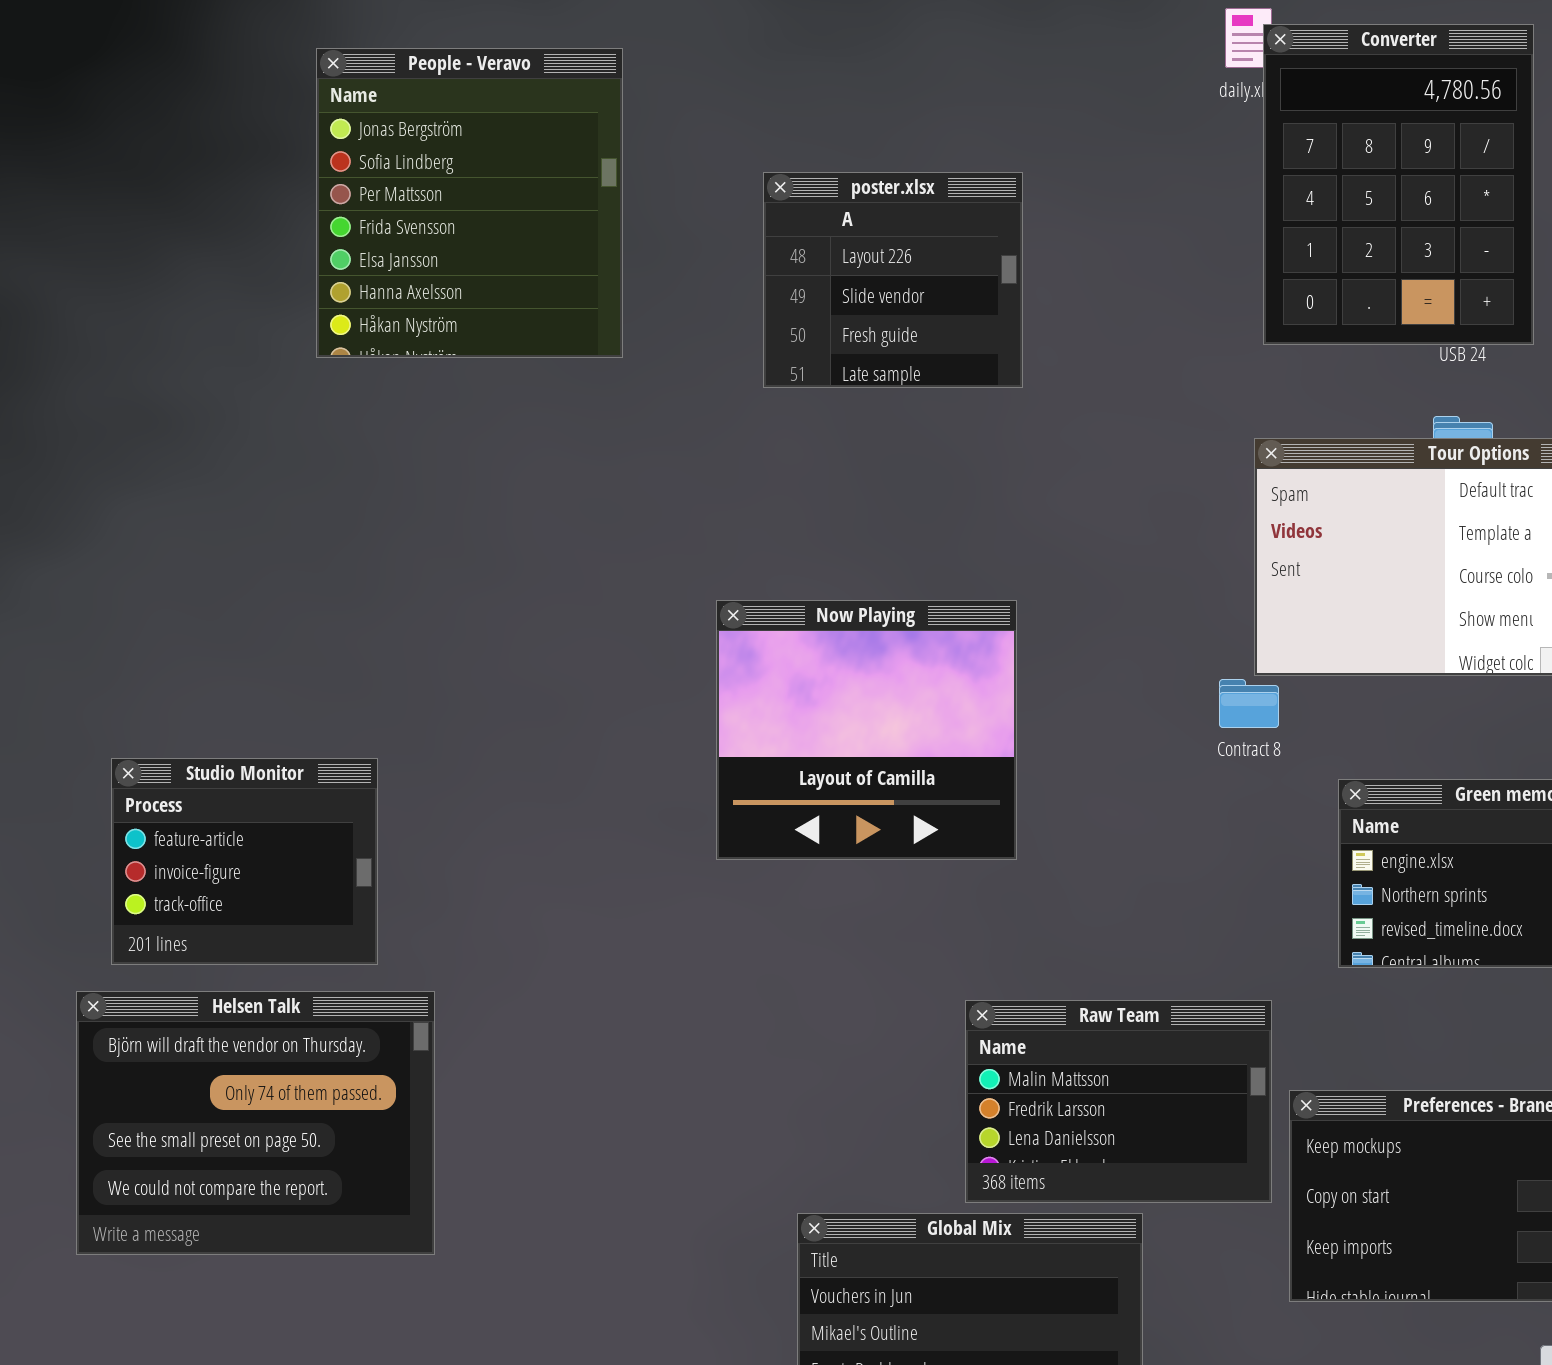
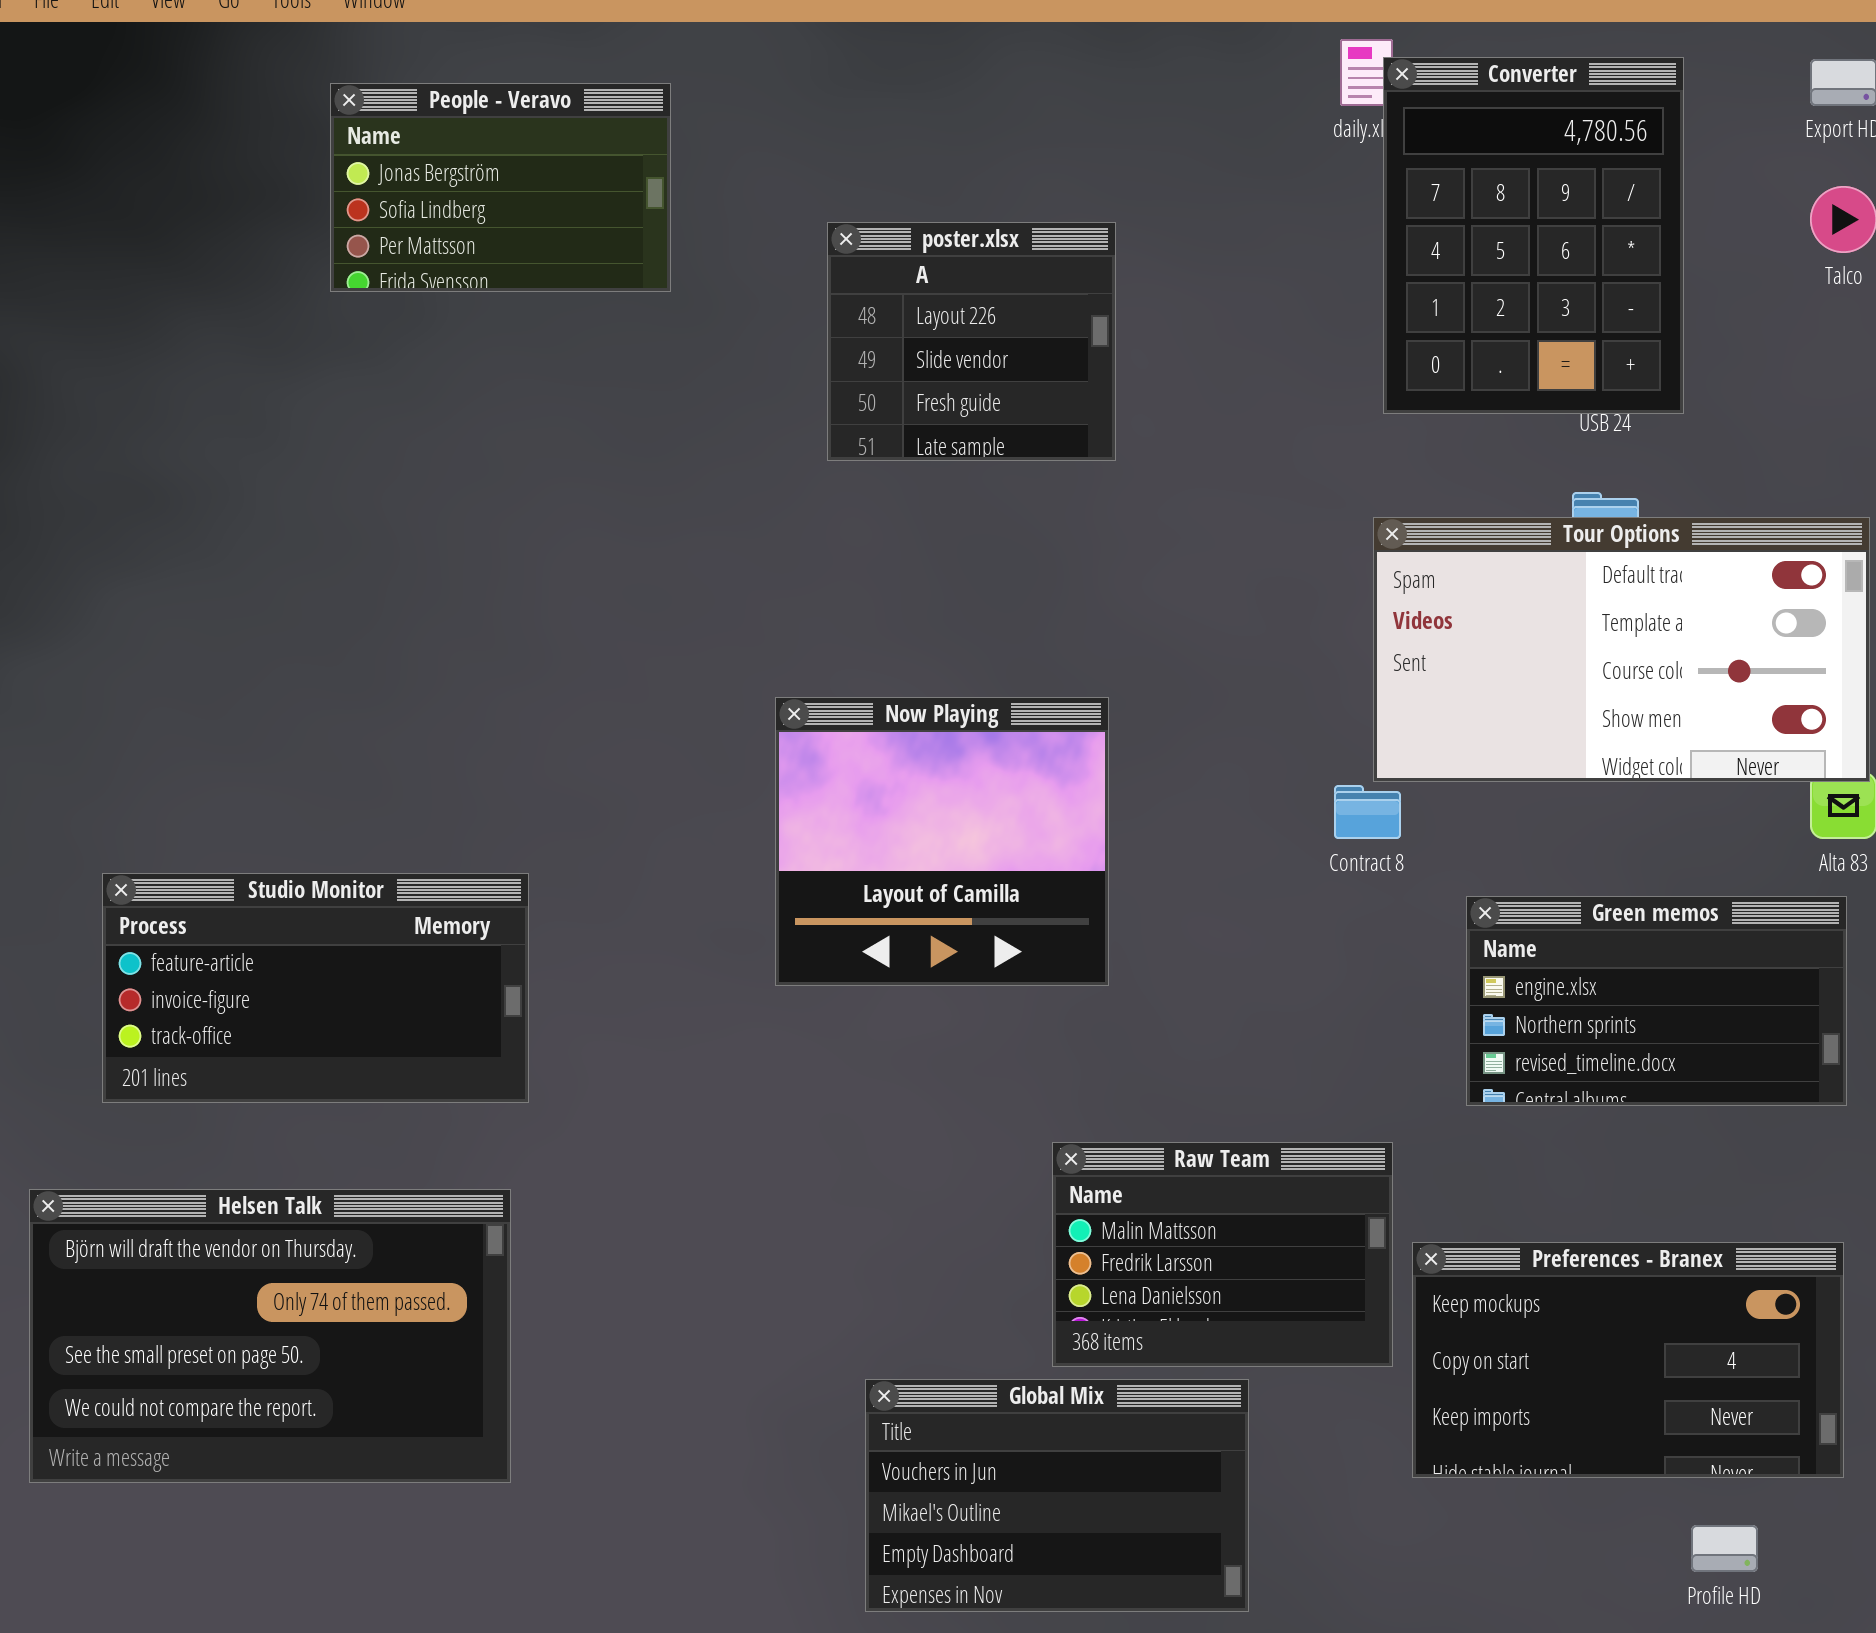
People - Veravo: [316,48,623,358] -> [330,83,671,292], resized
Studio Monitor: [111,758,378,965] -> [102,873,529,1103], resized
Helsen Talk: [76,991,435,1255] -> [29,1189,511,1483], moved, resized

